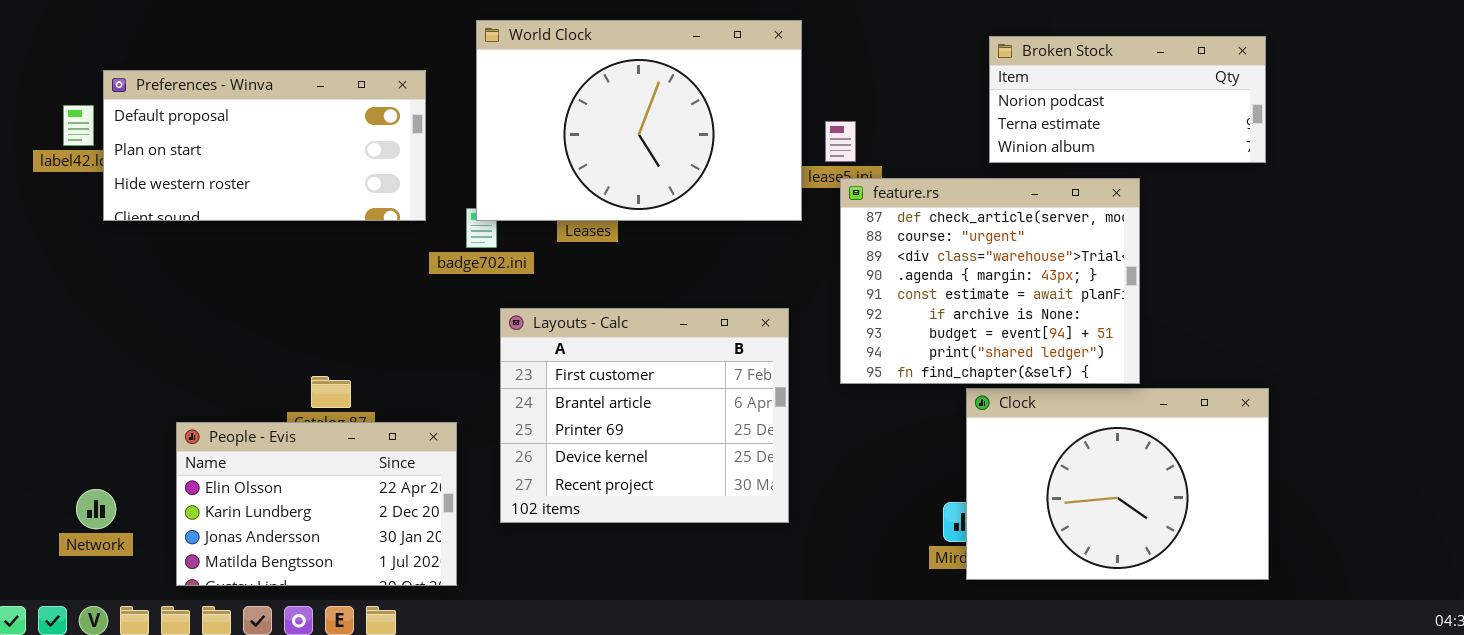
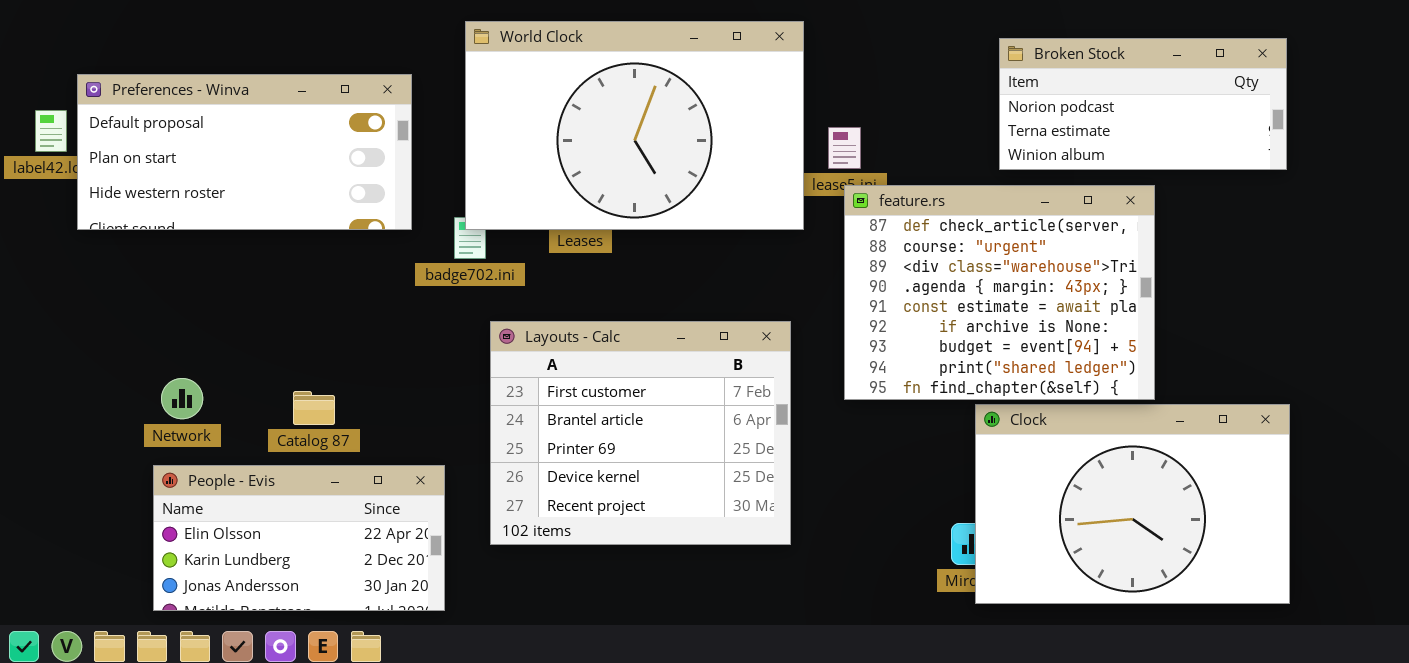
People - Evis: [176,422,457,586] -> [153,465,445,611], resized
Network: [76,489,116,529] -> [161,378,203,419], moved

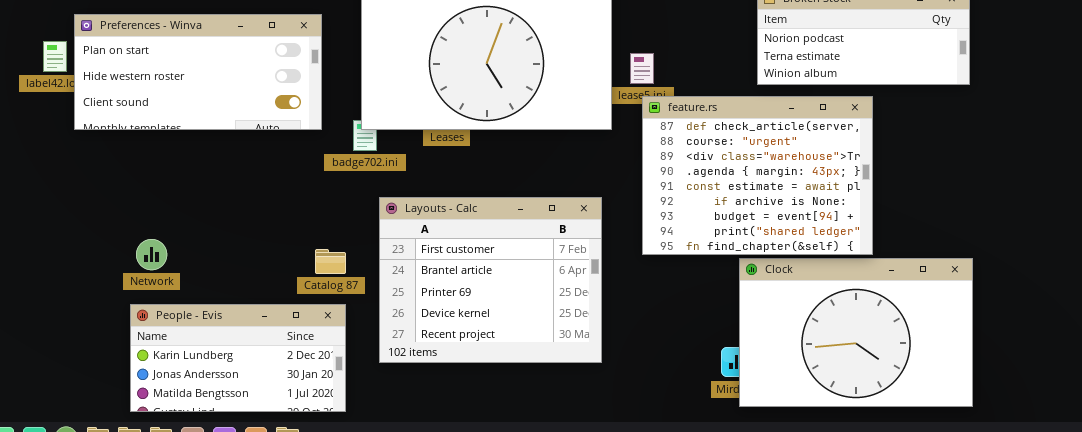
Preferences - Winva: [77,74,412,230] -> [74,14,322,130], scrolled down 1 row
Catalog 87: [293,391,335,425] -> [315,249,346,274], moved
People - Evis: [153,465,445,611] -> [130,304,346,412], scrolled down 1 row

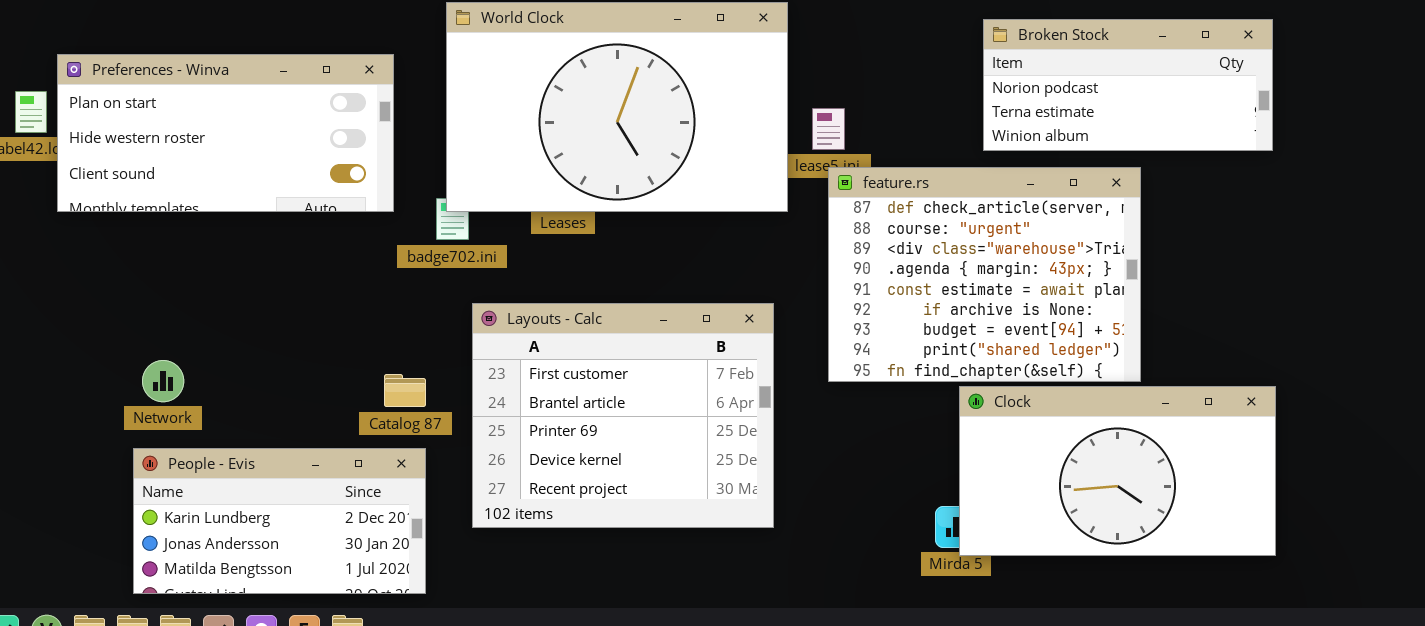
Clock: [739,258,973,407] -> [959,386,1276,556], resized

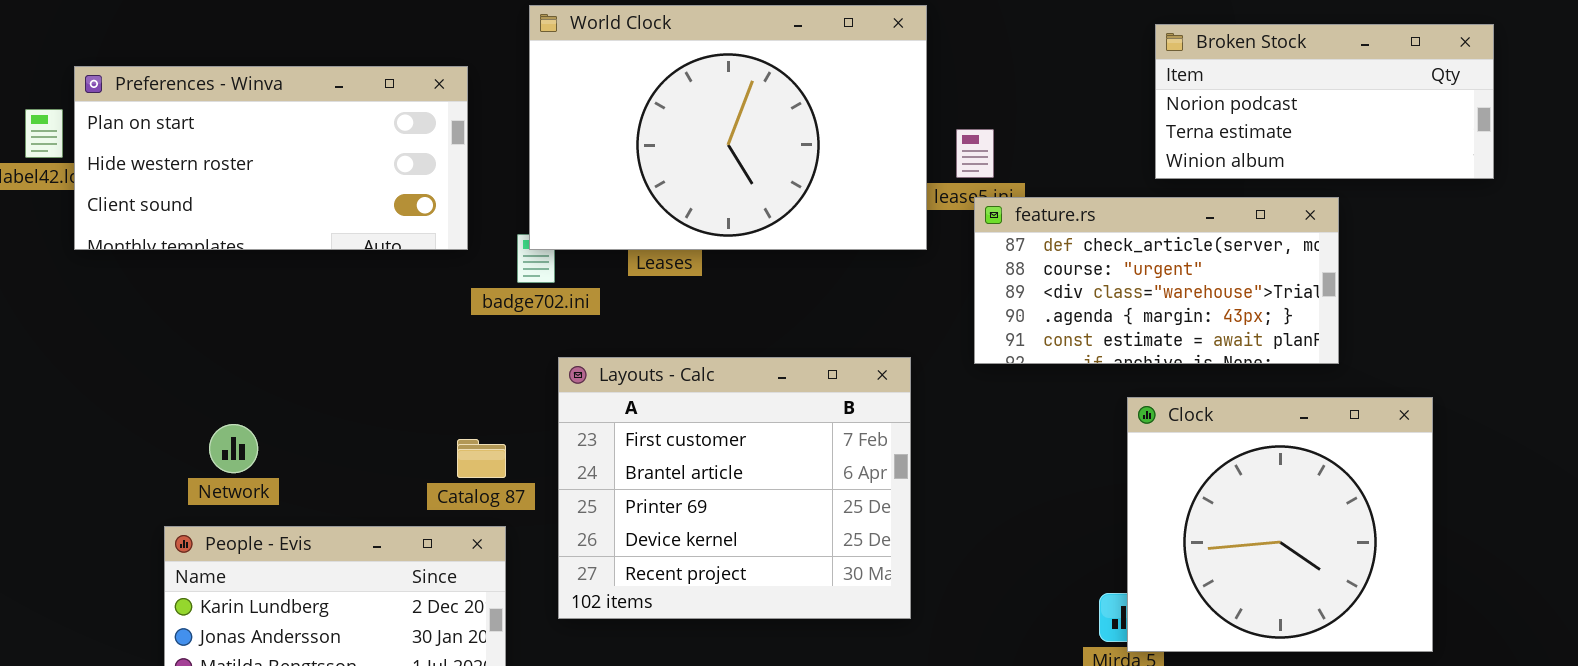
feature.rs: [828,167,1141,382] -> [974,197,1339,364], resized
Network: [142,360,184,402] -> [209,424,258,473], moved
Clock: [959,386,1276,556] -> [1127,397,1433,652], resized

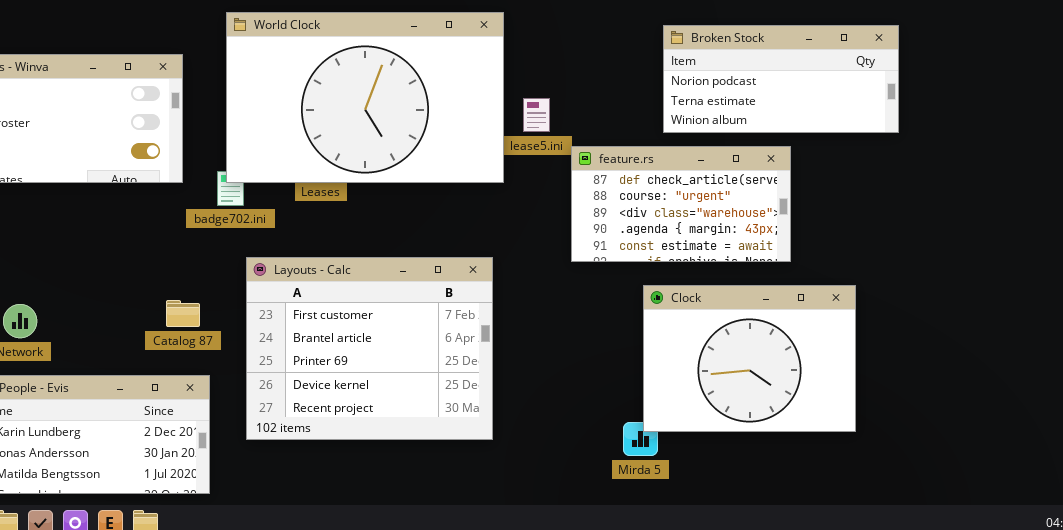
feature.rs: [974,197,1339,364] -> [571,146,791,262], resized
Clock: [1127,397,1433,652] -> [643,285,856,432], resized
Catalog 87: [457,439,506,478] -> [166,300,200,327], moved

